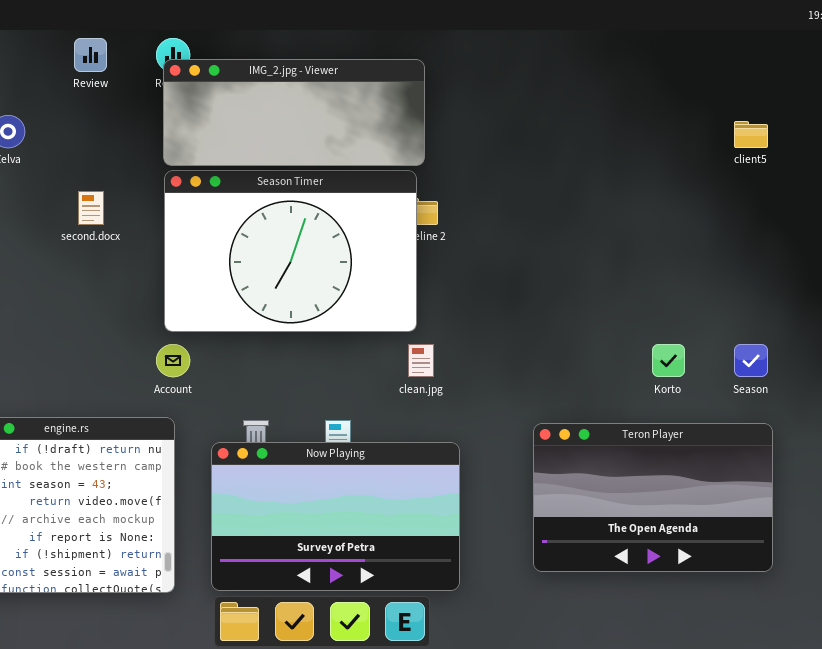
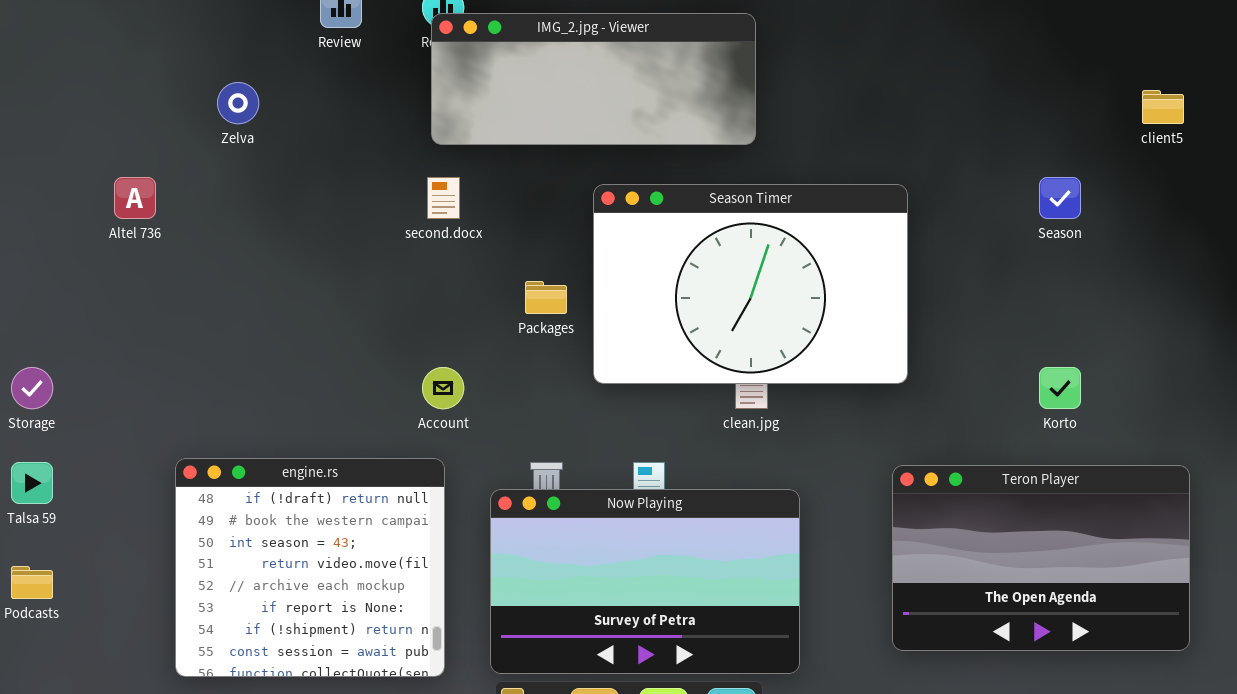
Season Timer: [164,170,417,332] -> [593,184,908,384], moved
second.docx: [78,191,104,225] -> [427,177,460,219], moved
Season: [734,344,768,377] -> [1039,177,1081,219], moved

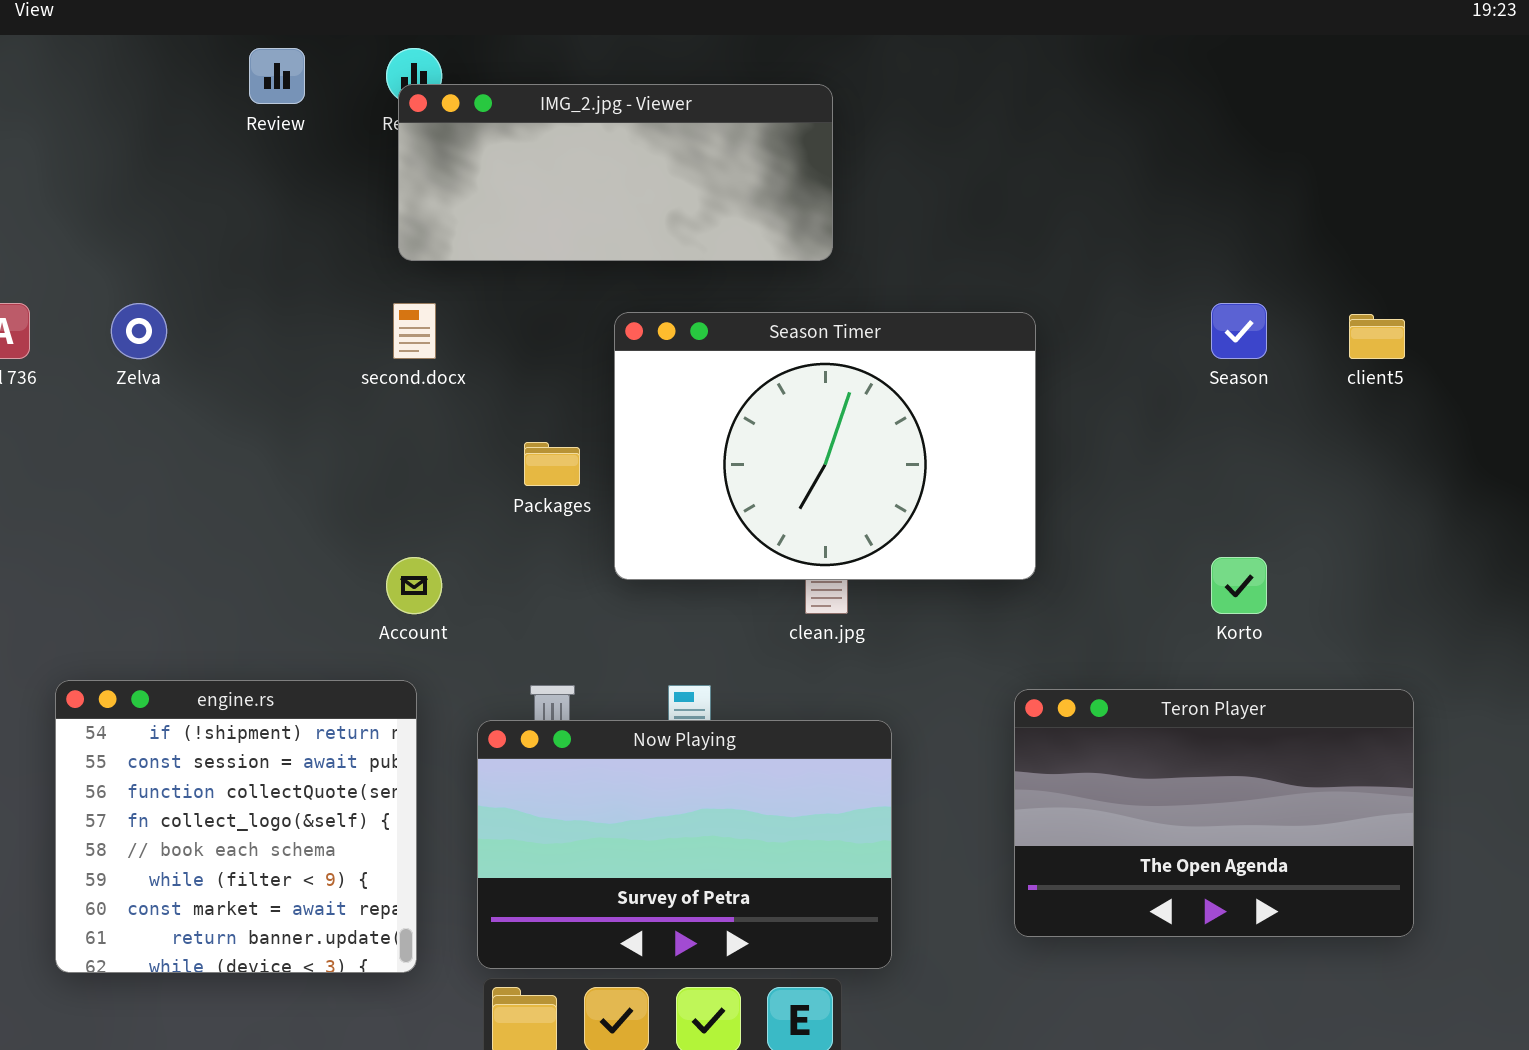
Zelva: [217,82,259,124] -> [111,303,167,359], moved
client5: [1142,90,1184,124] -> [1349,314,1405,359], moved
engine.rs: [175,458,445,677] -> [55,680,417,973], scrolled down 6 rows

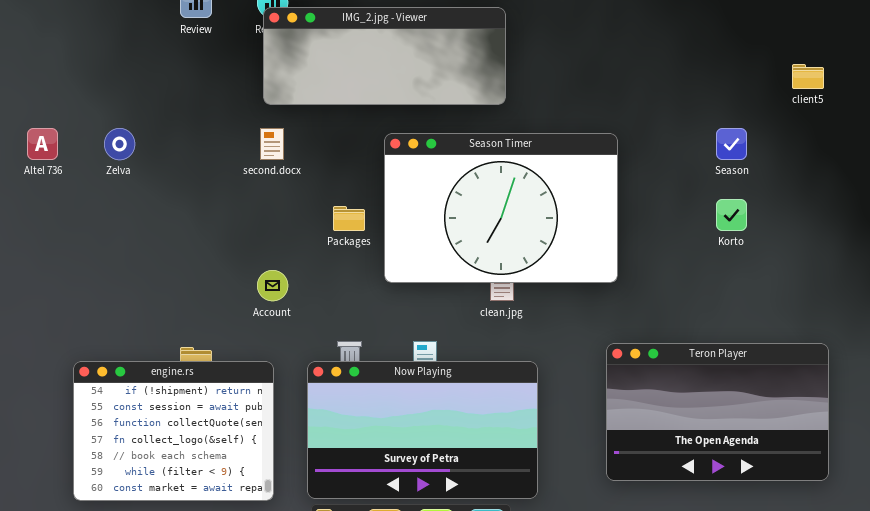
client5: [1349,314,1405,359] -> [792,64,824,89], moved
Korto: [1211,557,1267,614] -> [716,199,747,231], moved
engine.rs: [55,680,417,973] -> [73,361,274,501], resized

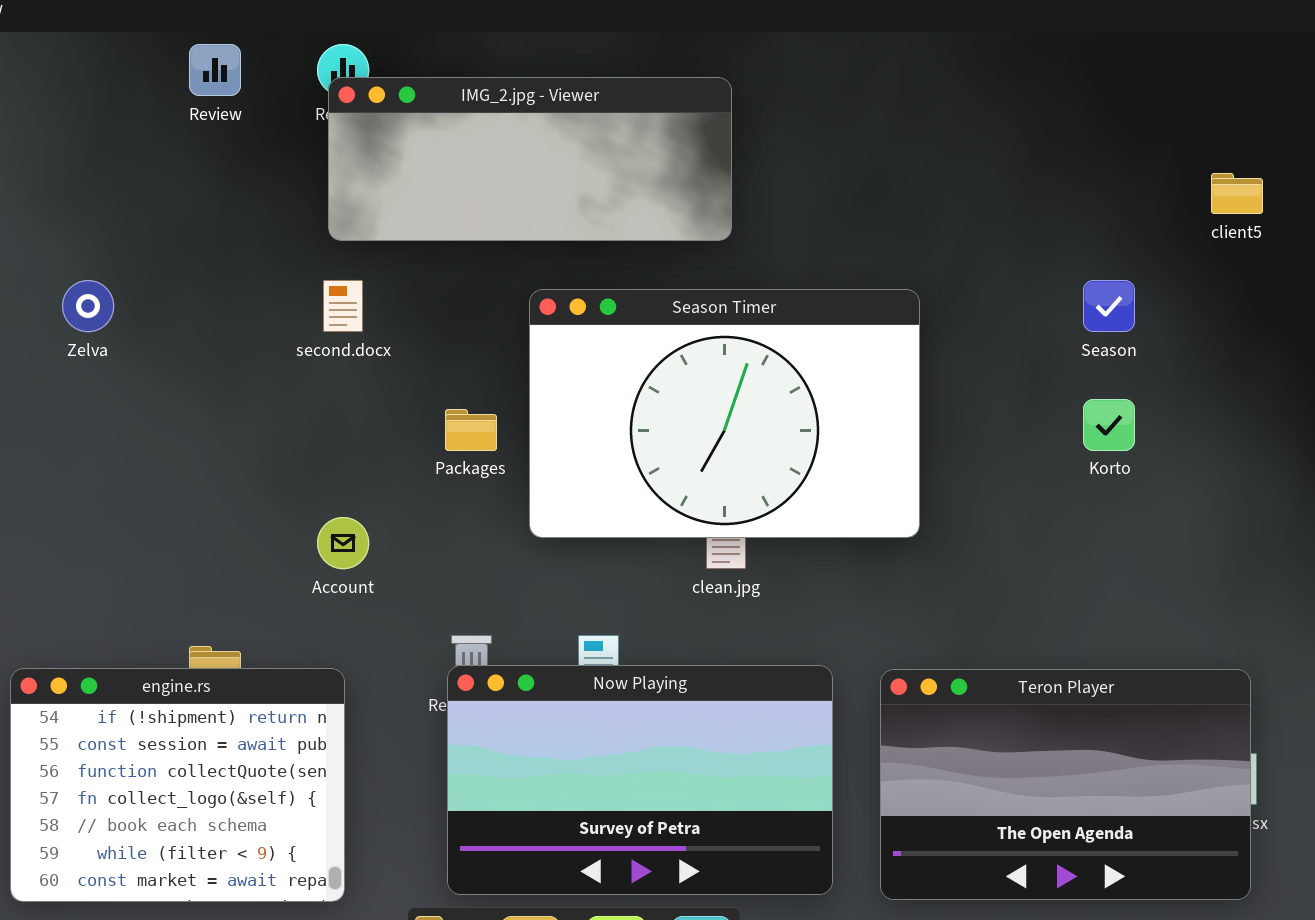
Teron Player: [606,343,829,481] -> [880,669,1251,900], moved
Now Playing: [307,361,538,499] -> [447,665,833,895], moved

